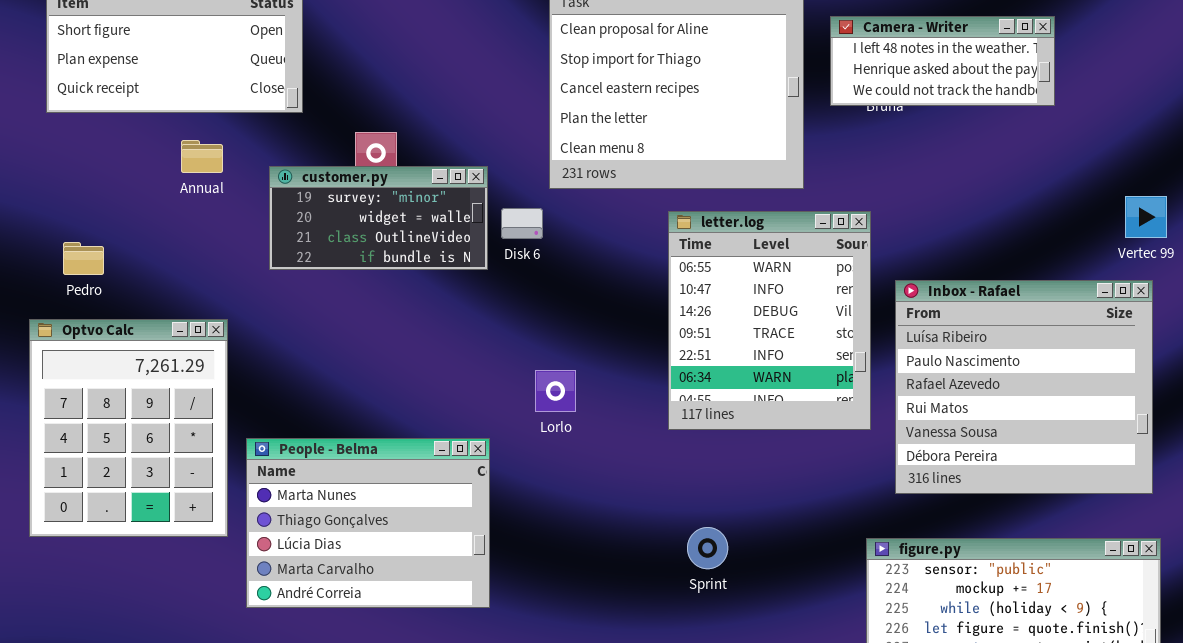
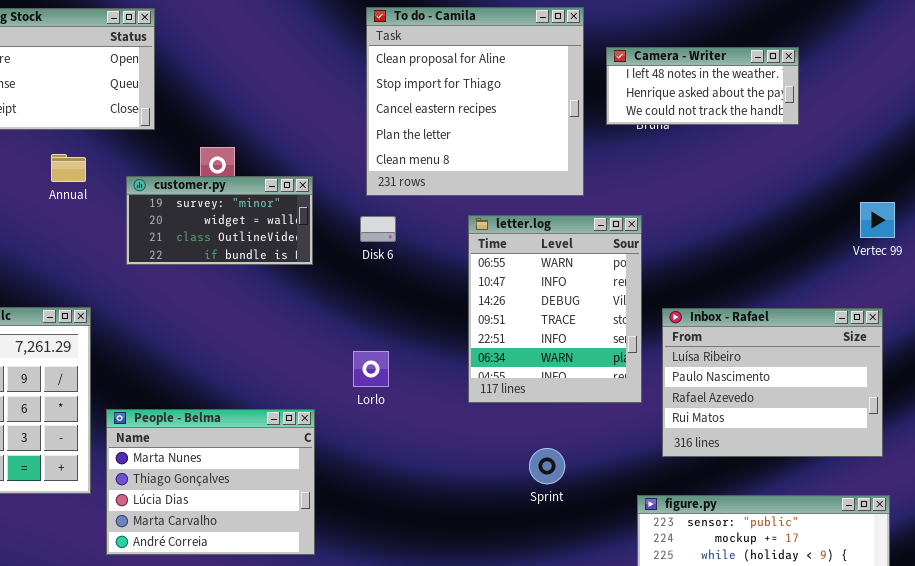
Disk 6: [501,208,543,239] -> [360,216,396,242], moved
Inbox - Rafael: [895,280,1153,494] -> [662,308,883,457], resized
Sprint: [687,527,728,569] -> [529,448,565,484], moved

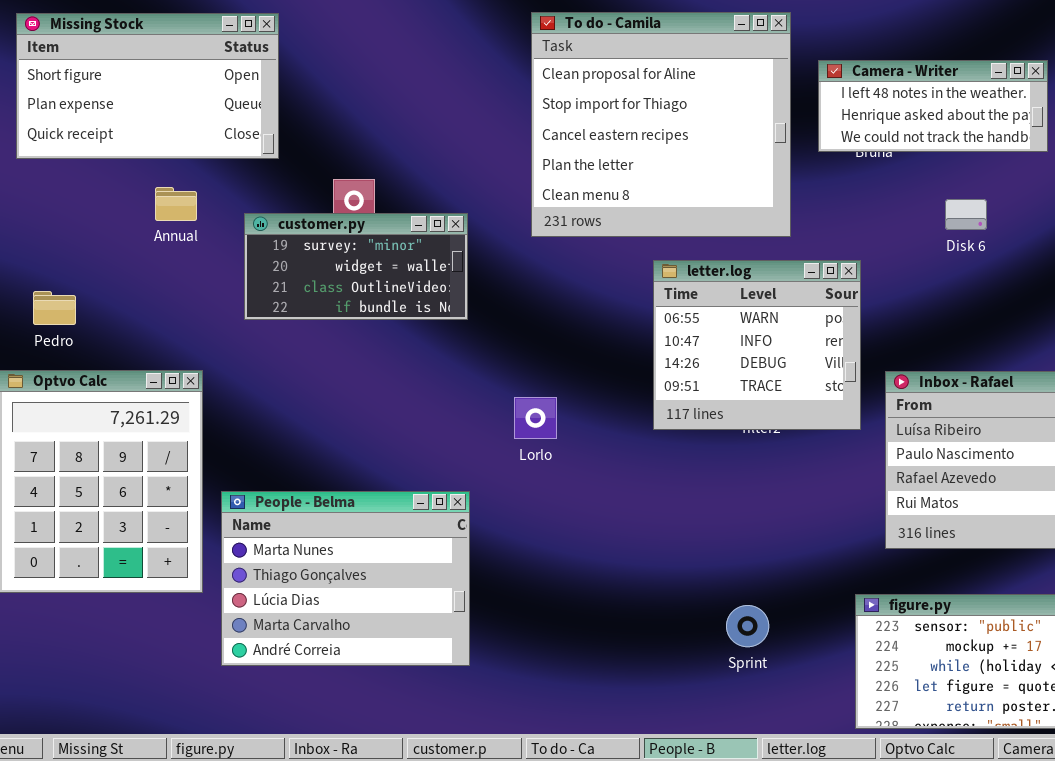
letter.log: [468,215,642,403] -> [653,260,861,430], resized
Disk 6: [360,216,396,242] -> [945,199,987,230], moved
Lorlo: [353,351,389,387] -> [514,397,557,439], moved
Sprint: [529,448,565,484] -> [726,605,769,647], moved

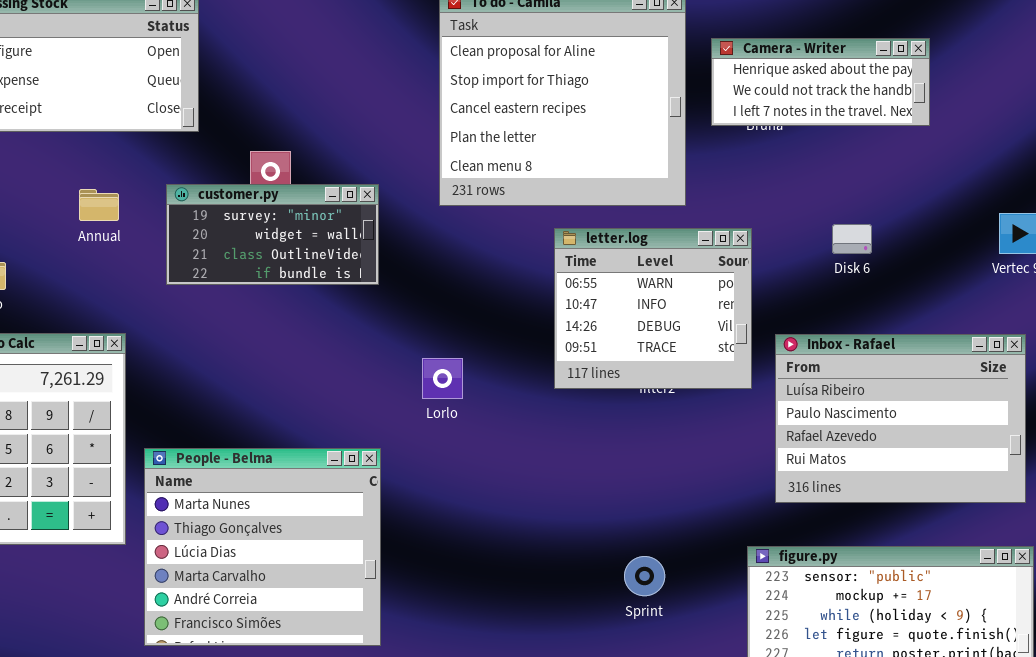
Camera - Writer: [818,60,1048,152] -> [711,38,930,126], scrolled down 1 row
Annual: [155,187,197,221] -> [79,189,119,221], moved
Disk 6: [945,199,987,230] -> [832,224,872,254], moved
People - Belma: [221,491,470,666] -> [144,448,381,646], resized

